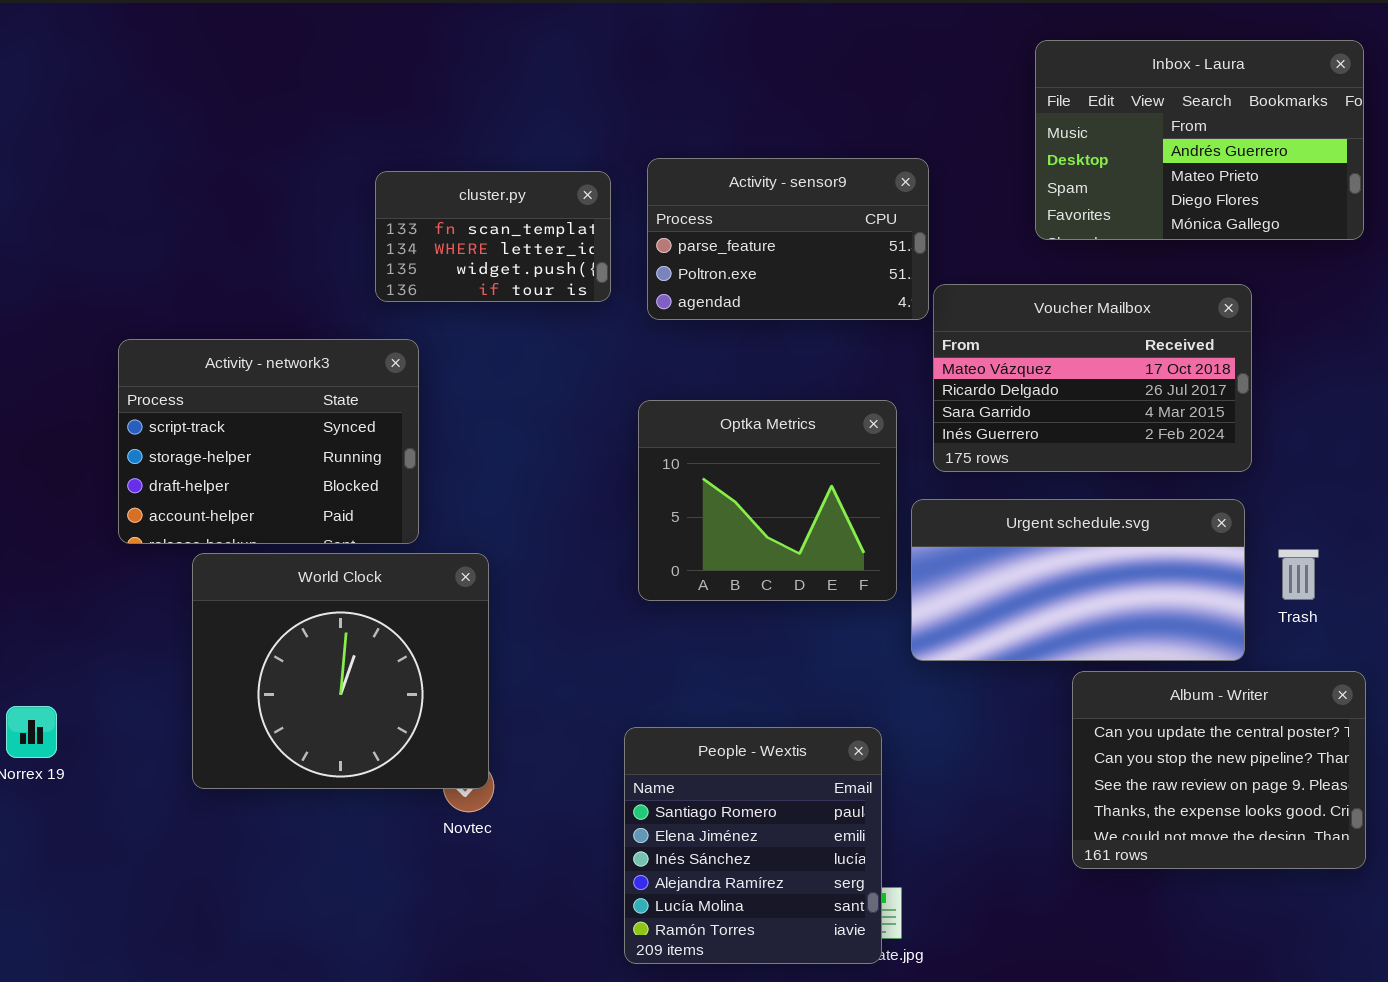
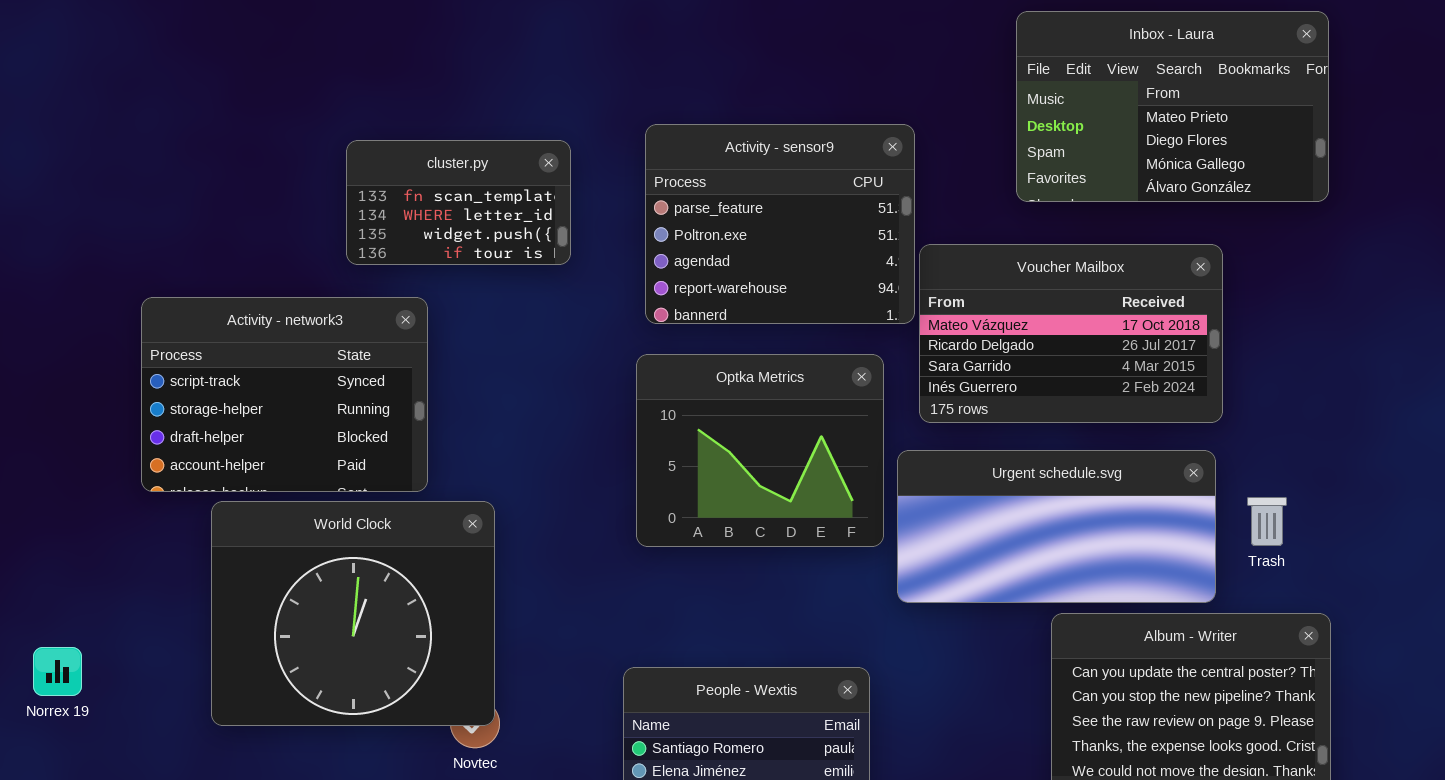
Inbox - Laura: [1035,40,1364,240] -> [1016,11,1329,202], scrolled down 1 row
Activity - sensor9: [647,158,929,320] -> [645,124,915,324], resized
cluster.py: [375,171,611,302] -> [346,140,571,265], moved

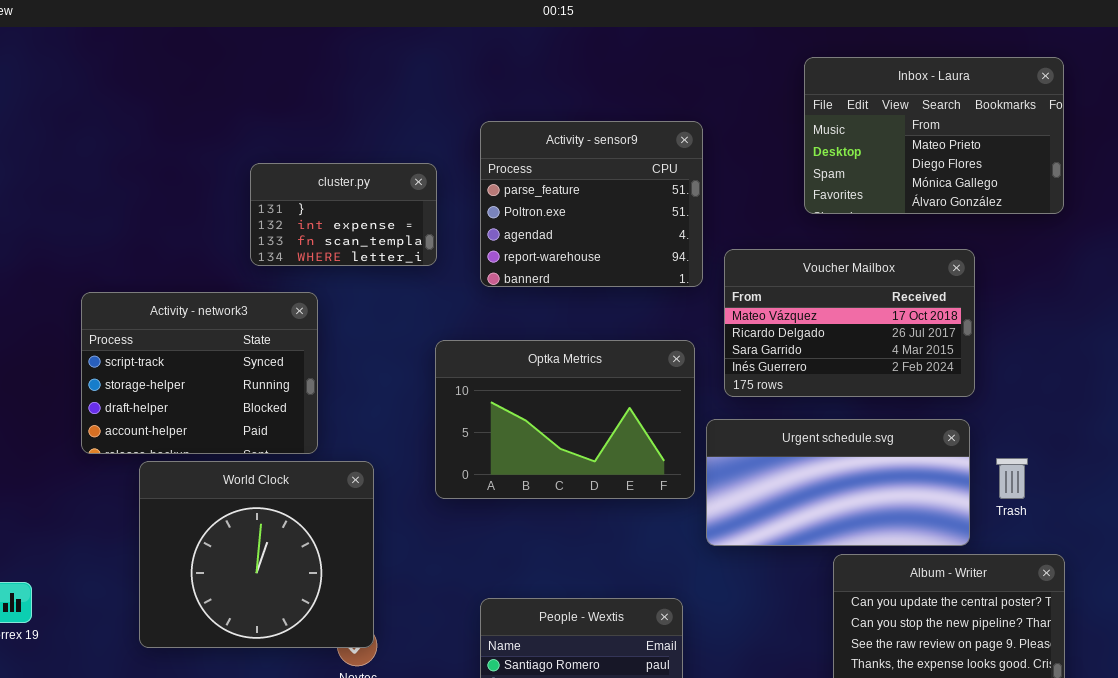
Activity - sensor9: [645,124,915,324] -> [480,121,703,287], moved
cluster.py: [346,140,571,265] -> [250,163,437,266], scrolled up 2 rows
Optka Metrics: [636,354,884,547] -> [435,340,695,499], resized

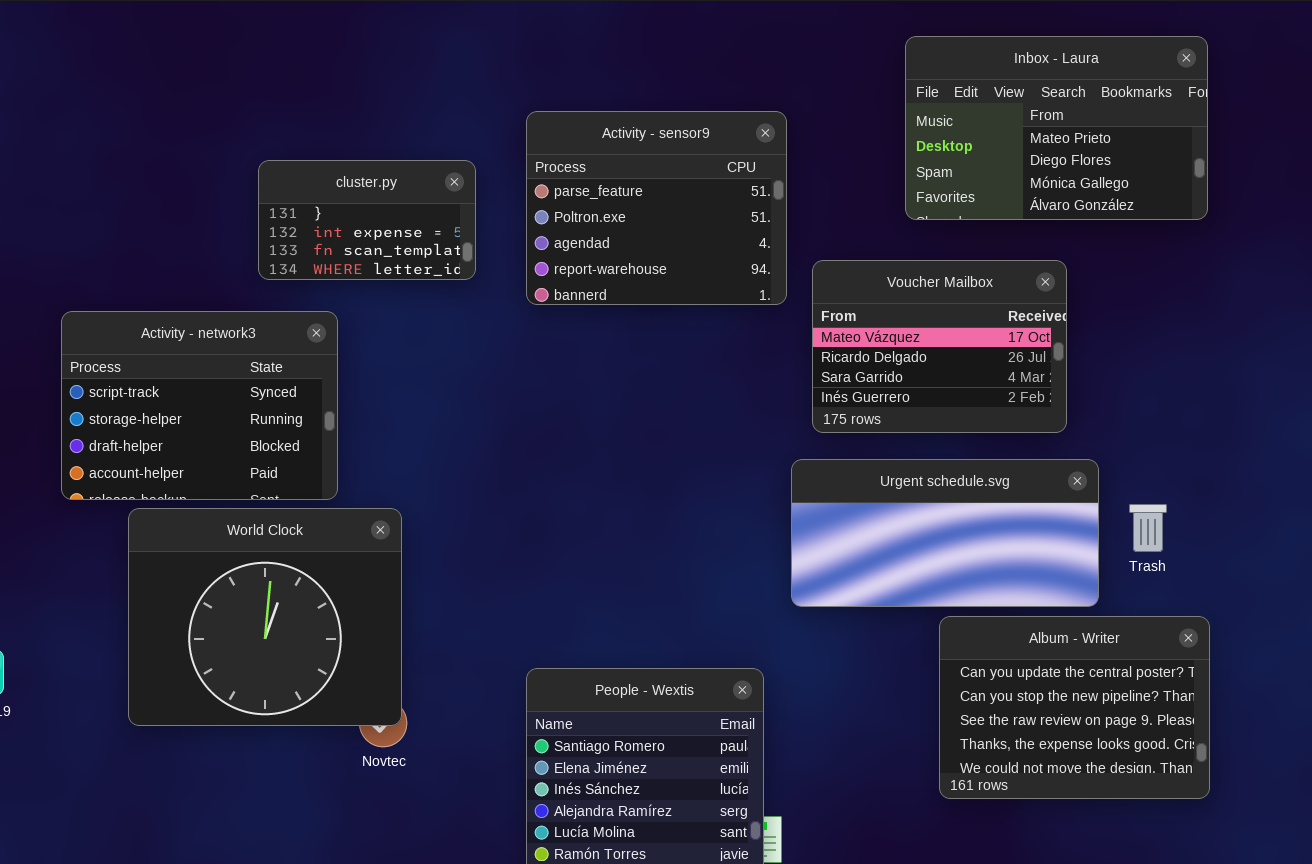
Voucher Mailbox: [724,249,975,397] -> [812,260,1067,433], resized
Optka Metrics: [435,340,695,499] -> none, closed

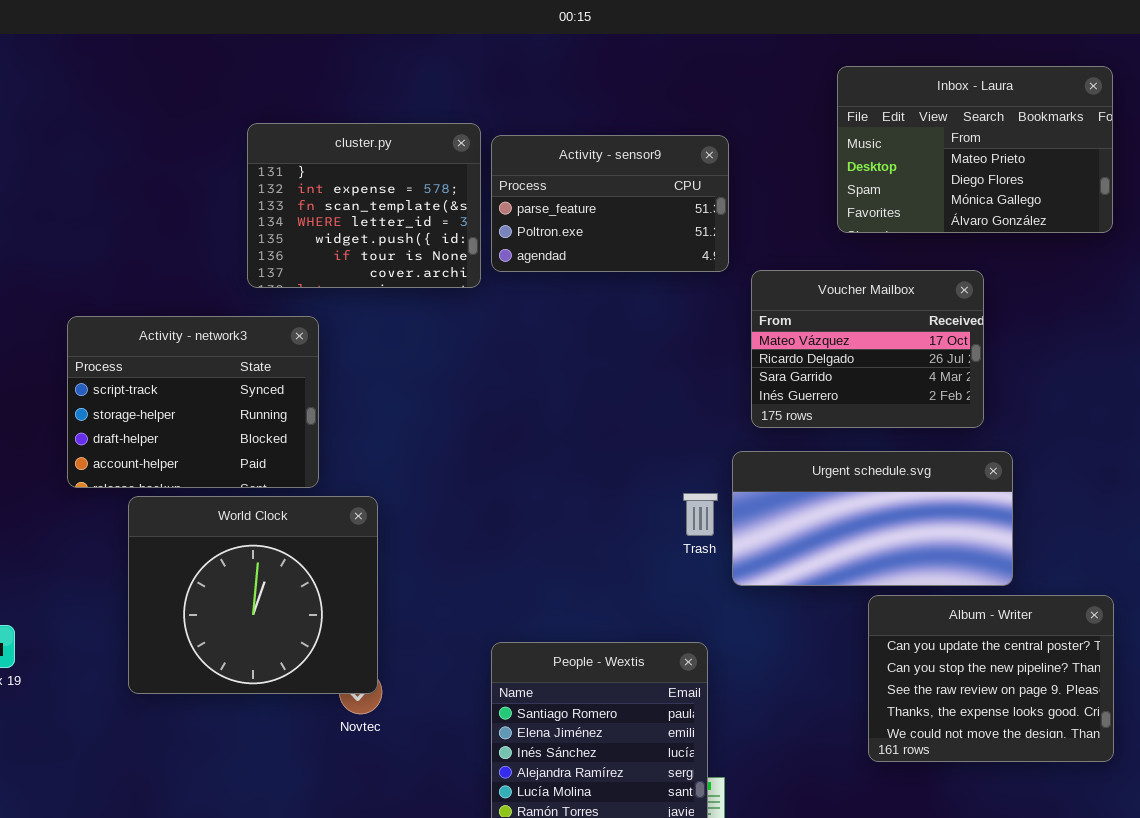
Activity - sensor9: [526,111,787,305] -> [491,135,729,272], resized
cluster.py: [258,160,476,280] -> [247,123,481,288], resized
Trash: [1129,504,1167,552] -> [683,493,718,536], moved

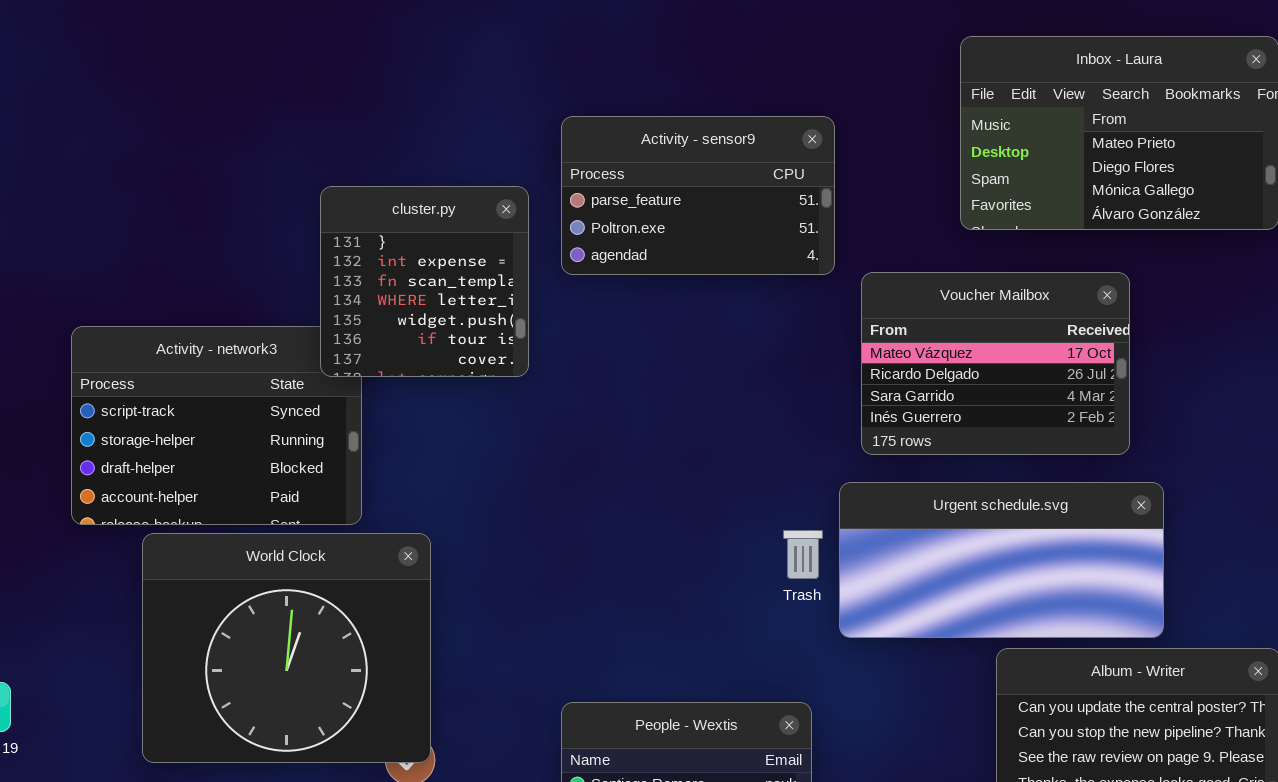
cluster.py: [247,123,481,288] -> [320,186,529,377], moved, resized

